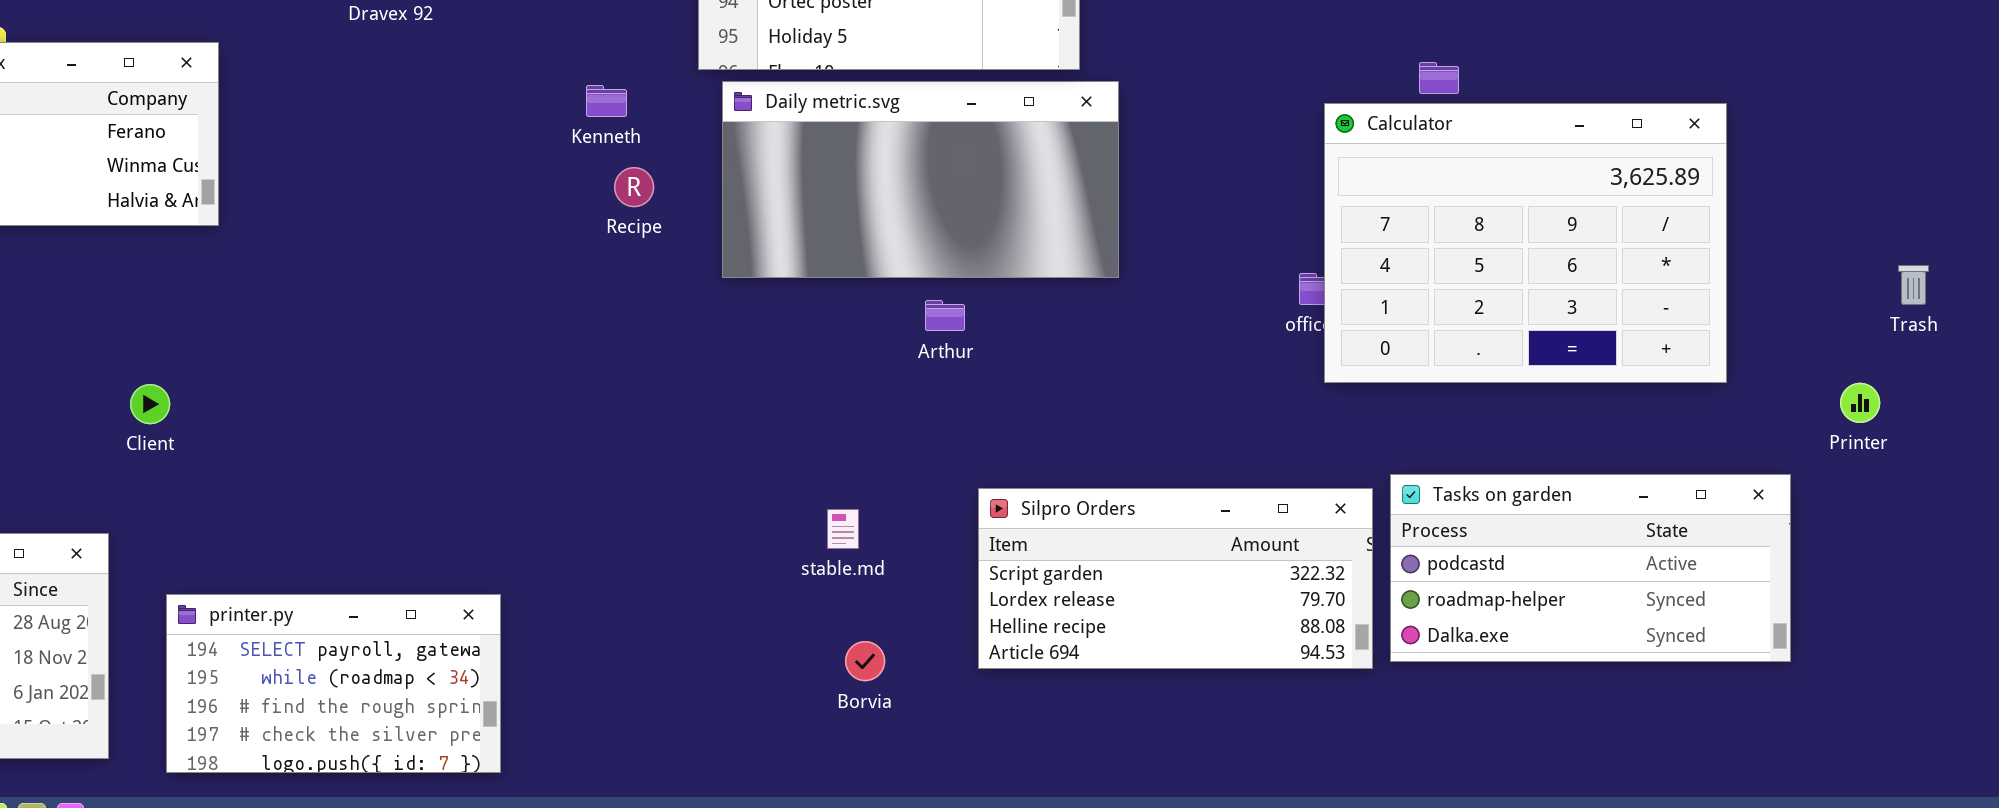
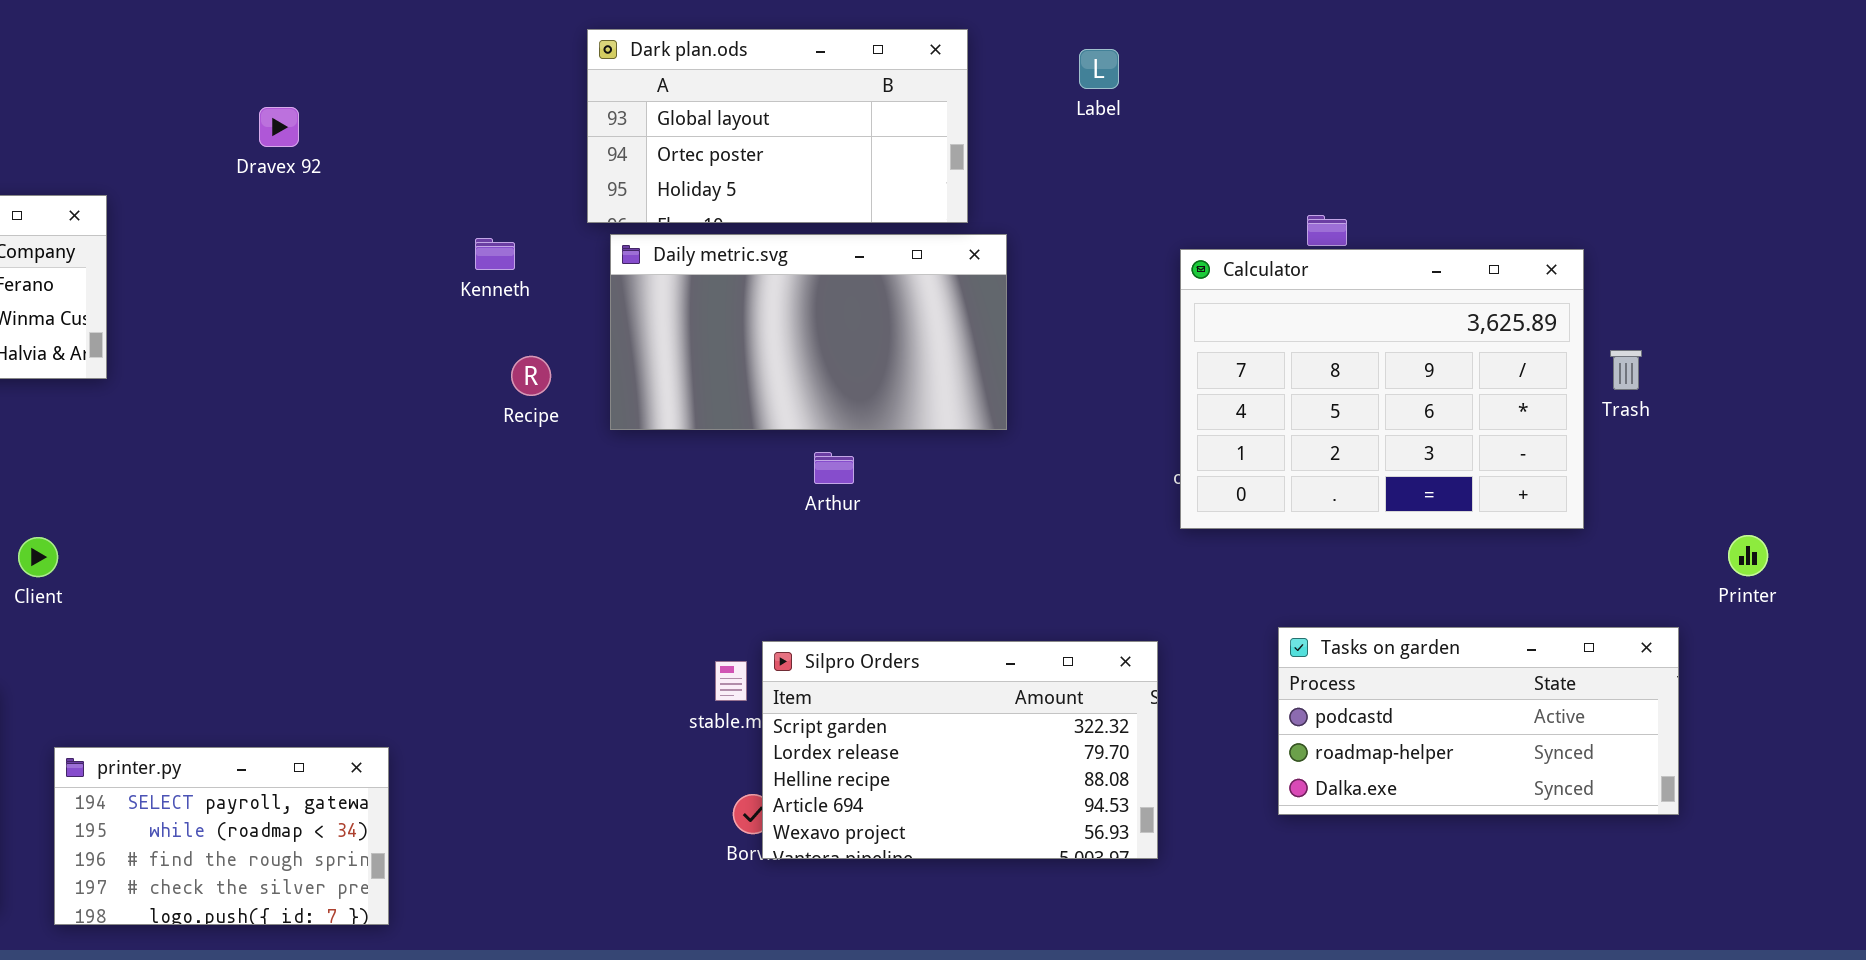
Calculator: [1324,103,1727,383] -> [1180,249,1584,529], moved
Recipe: [614,167,654,207] -> [511,356,551,396], moved
Trash: [1898,265,1929,305] -> [1610,350,1642,390], moved
Silpro Orders: [978,488,1373,669] -> [762,641,1158,859], moved, resized

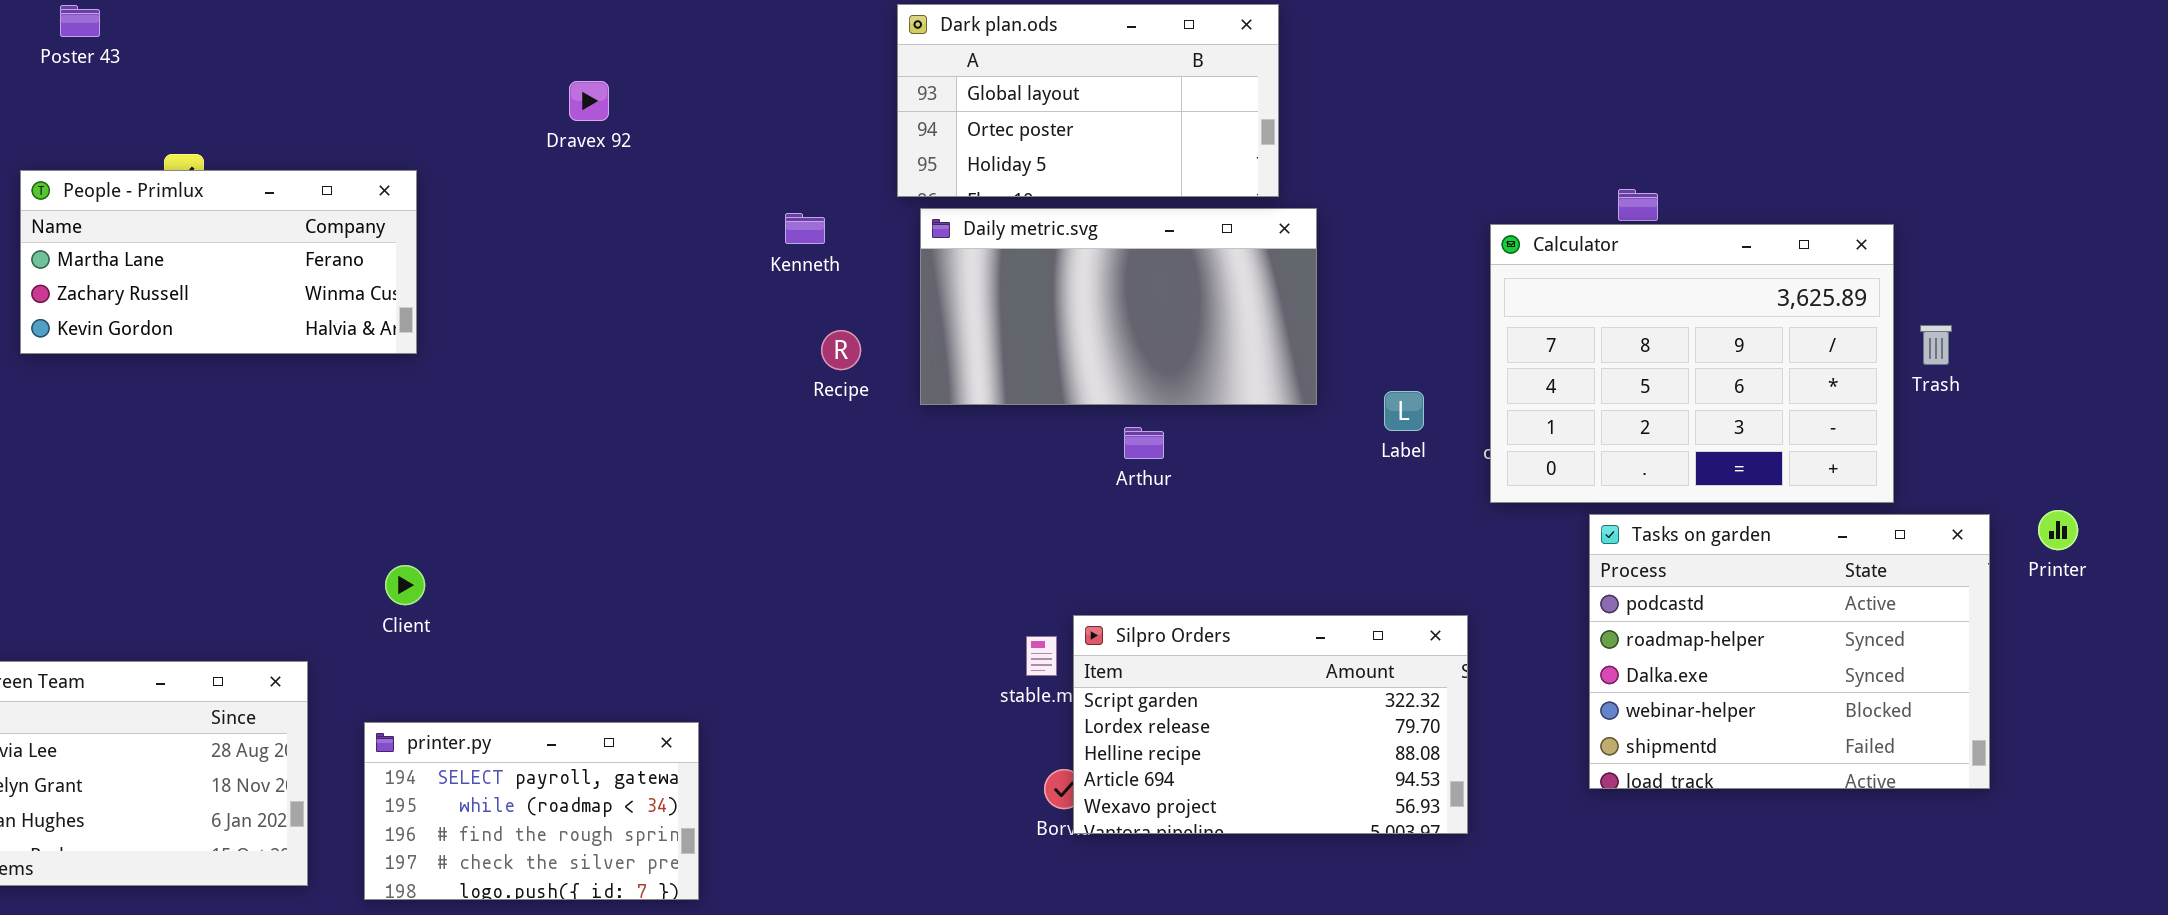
Label: [1079,49,1119,89] -> [1384,391,1424,431], moved
Client: [18,537,58,577] -> [385,565,425,605], moved
Tasks on garden: [1278,627,1679,815] -> [1589,514,1990,789], resized

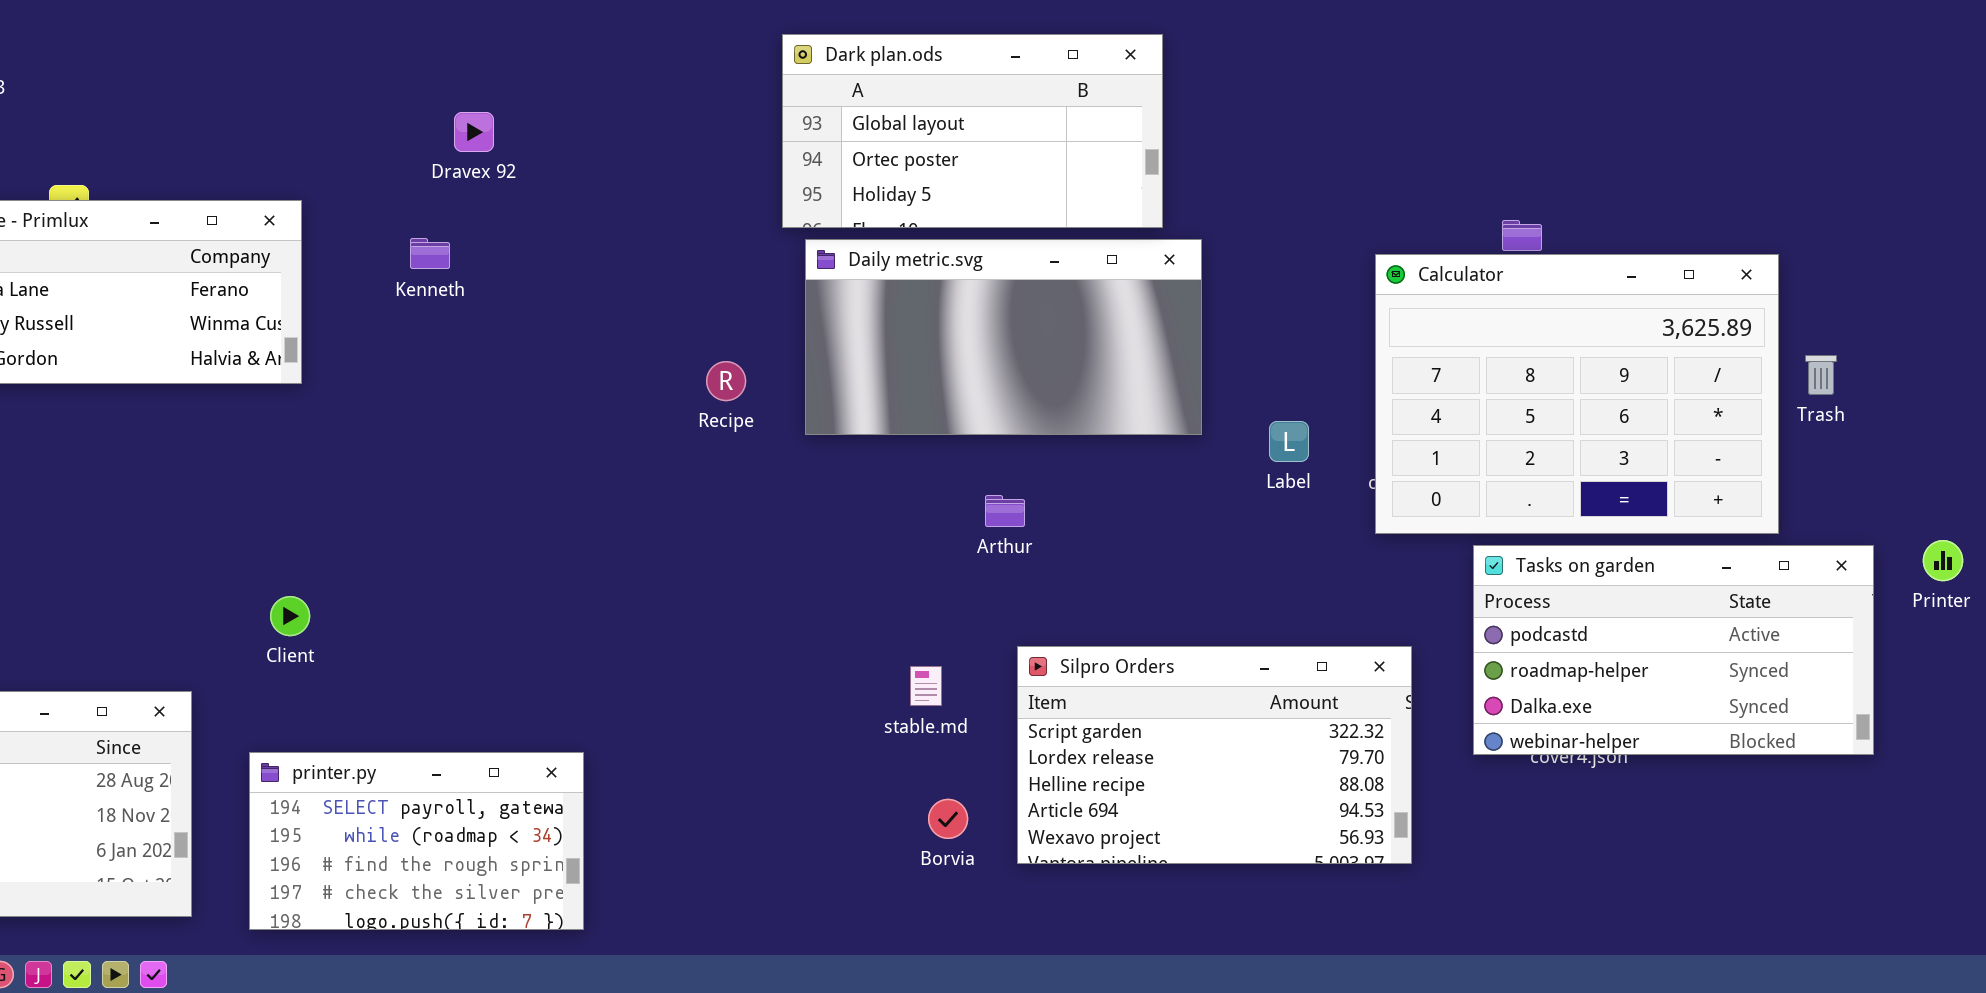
Kenneth: [785,213,825,244] -> [410,238,450,269], moved
Arthur: [1124,427,1164,459] -> [985,495,1025,527], moved
Tasks on garden: [1589,514,1990,789] -> [1473,545,1874,755], resized
Silpro Orders: [1073,615,1468,834] -> [1017,646,1412,864], moved

